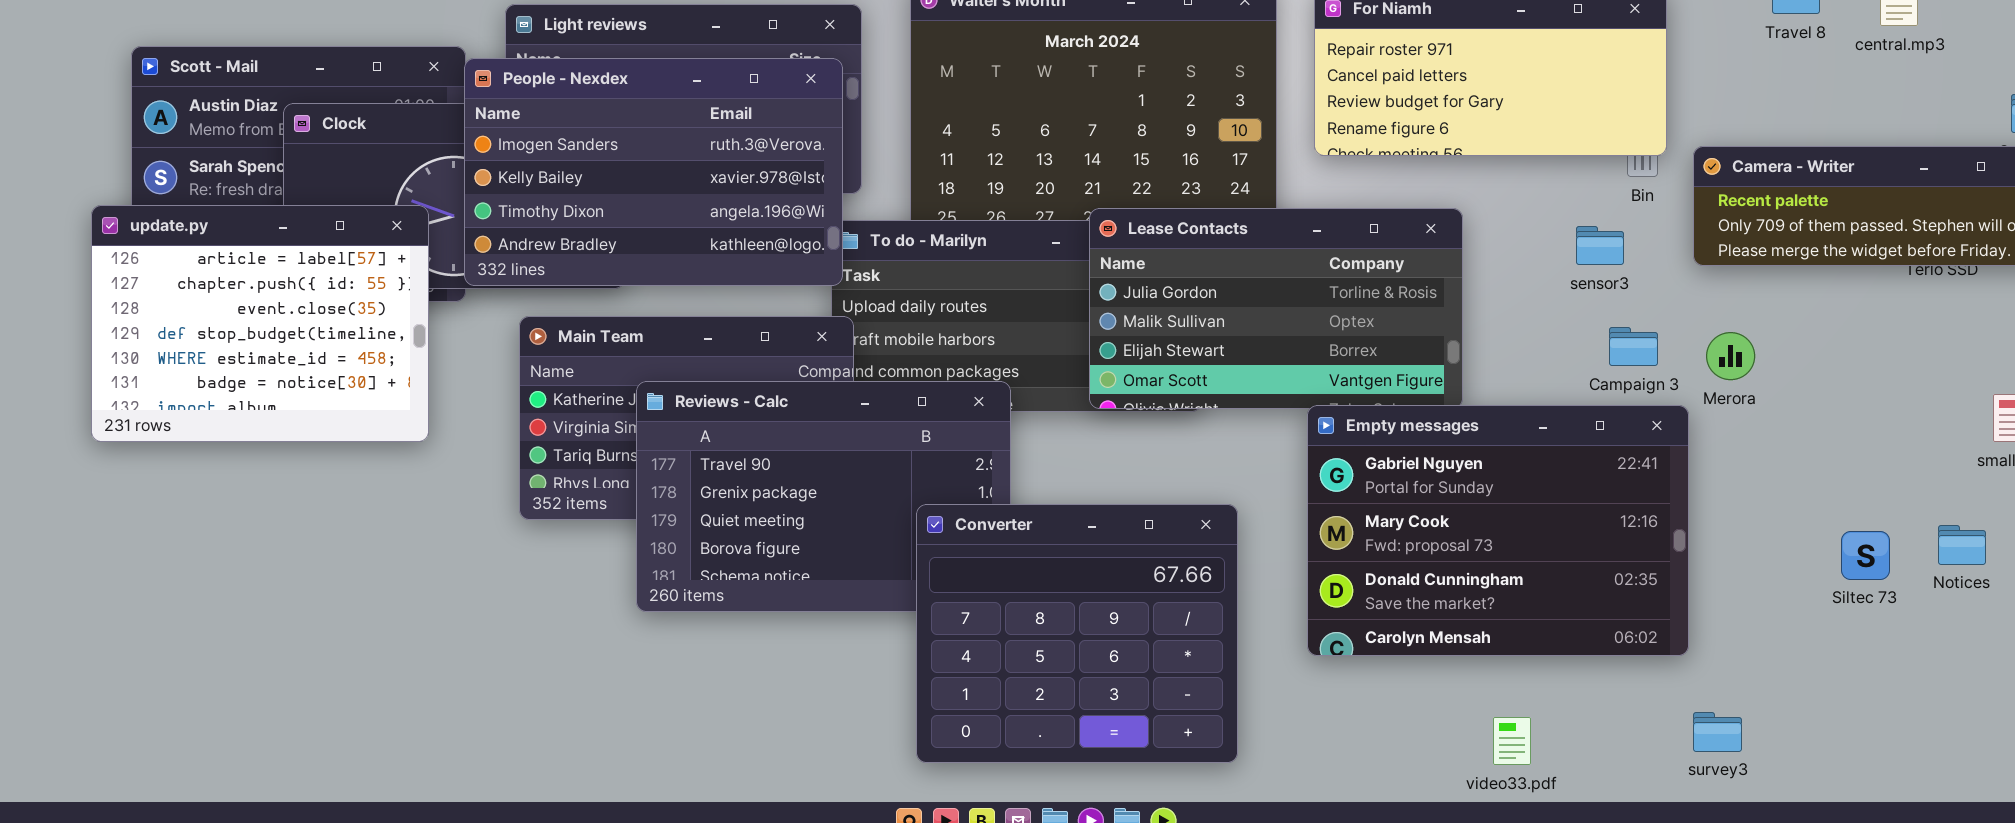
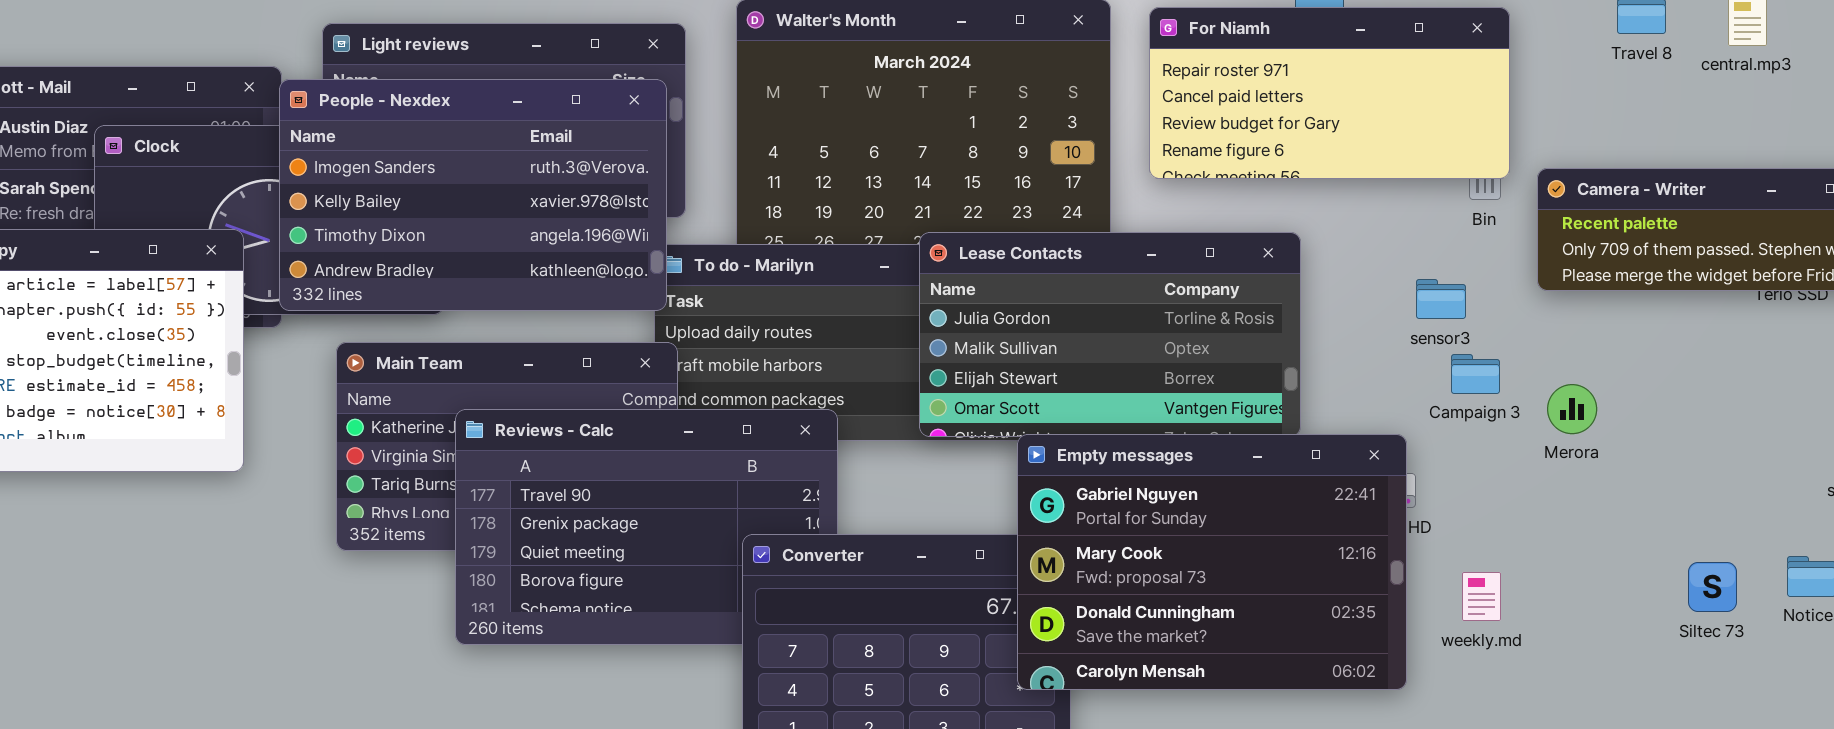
sensor3: [1576,226,1624,265] -> [1416,279,1466,319], moved
Merora: [1706,332,1755,380] -> [1547,384,1597,434], moved
Empty messages: [1307,405,1689,656] -> [1017,434,1407,690], moved

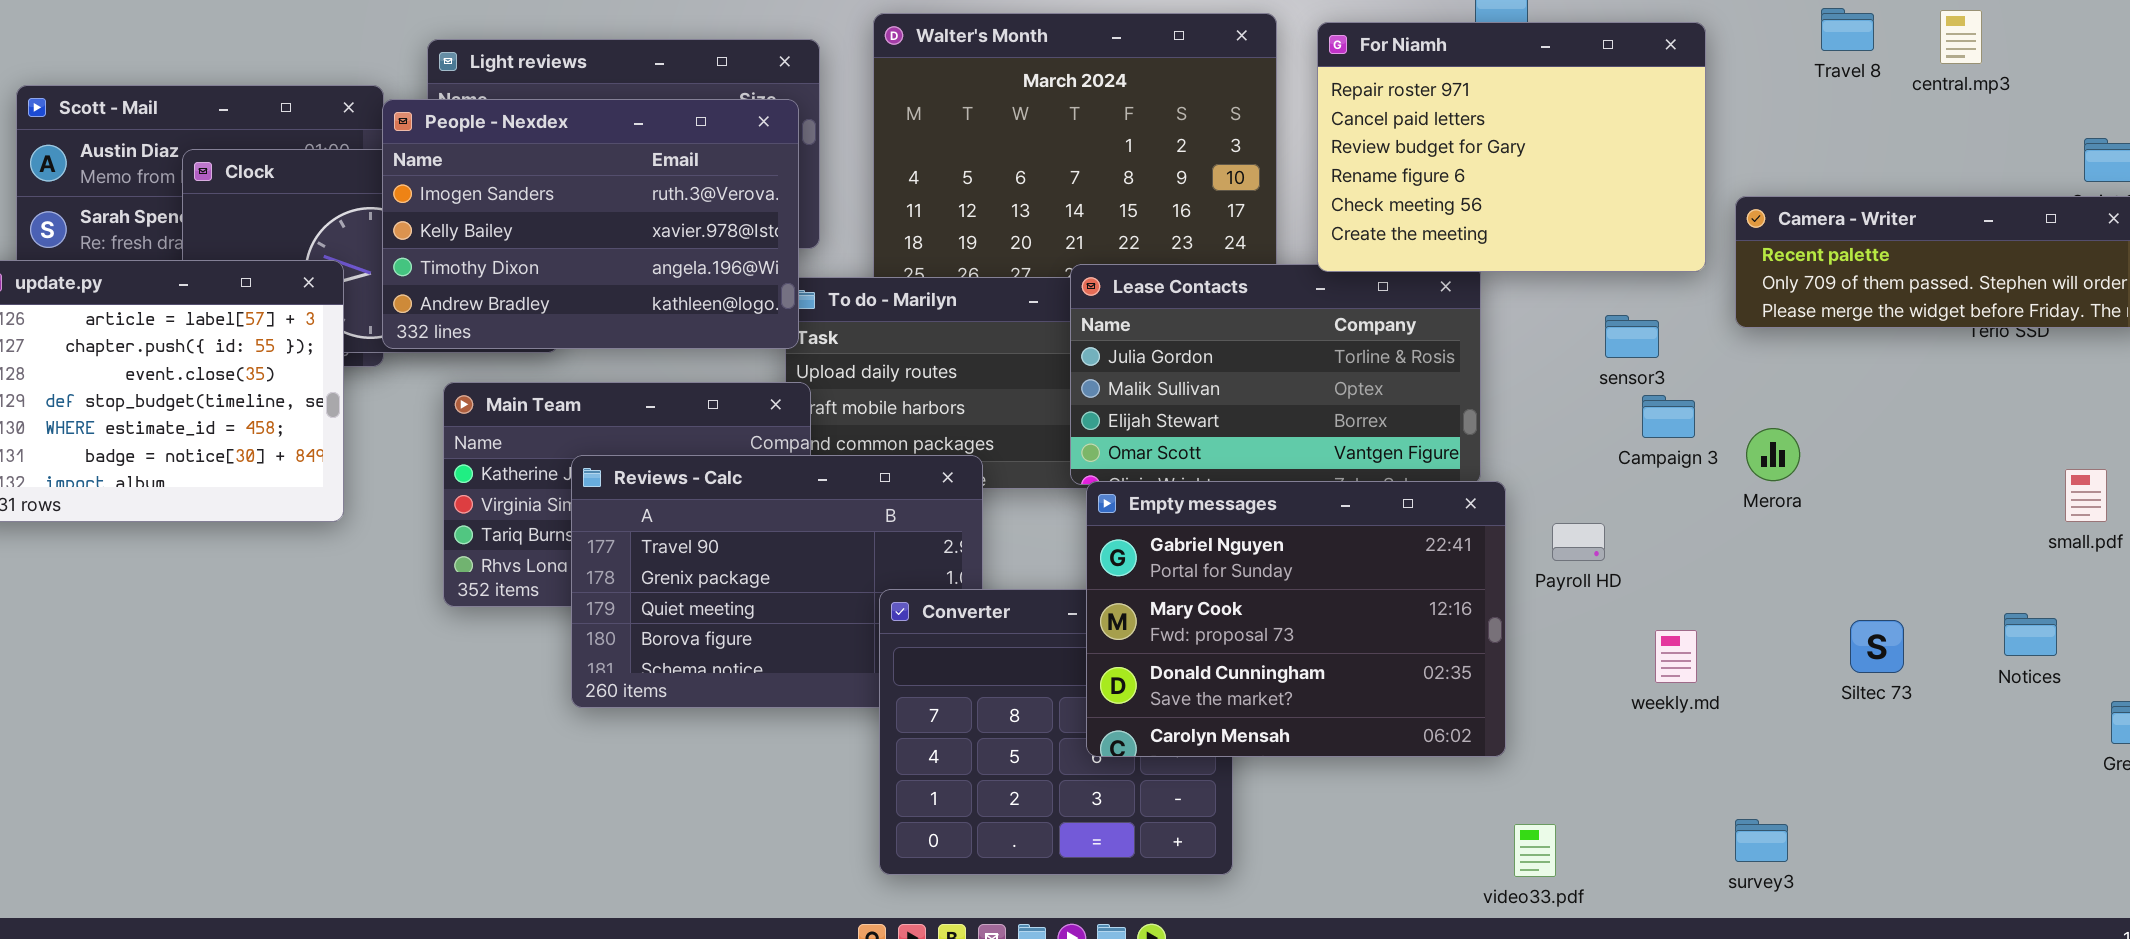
For Niamh: [1149,7,1510,179] -> [1317,22,1706,272], resized
Empty messages: [1017,434,1407,690] -> [1086,481,1506,757], moved
Siltec 73: [1688,562,1737,612] -> [1850,620,1904,673], moved

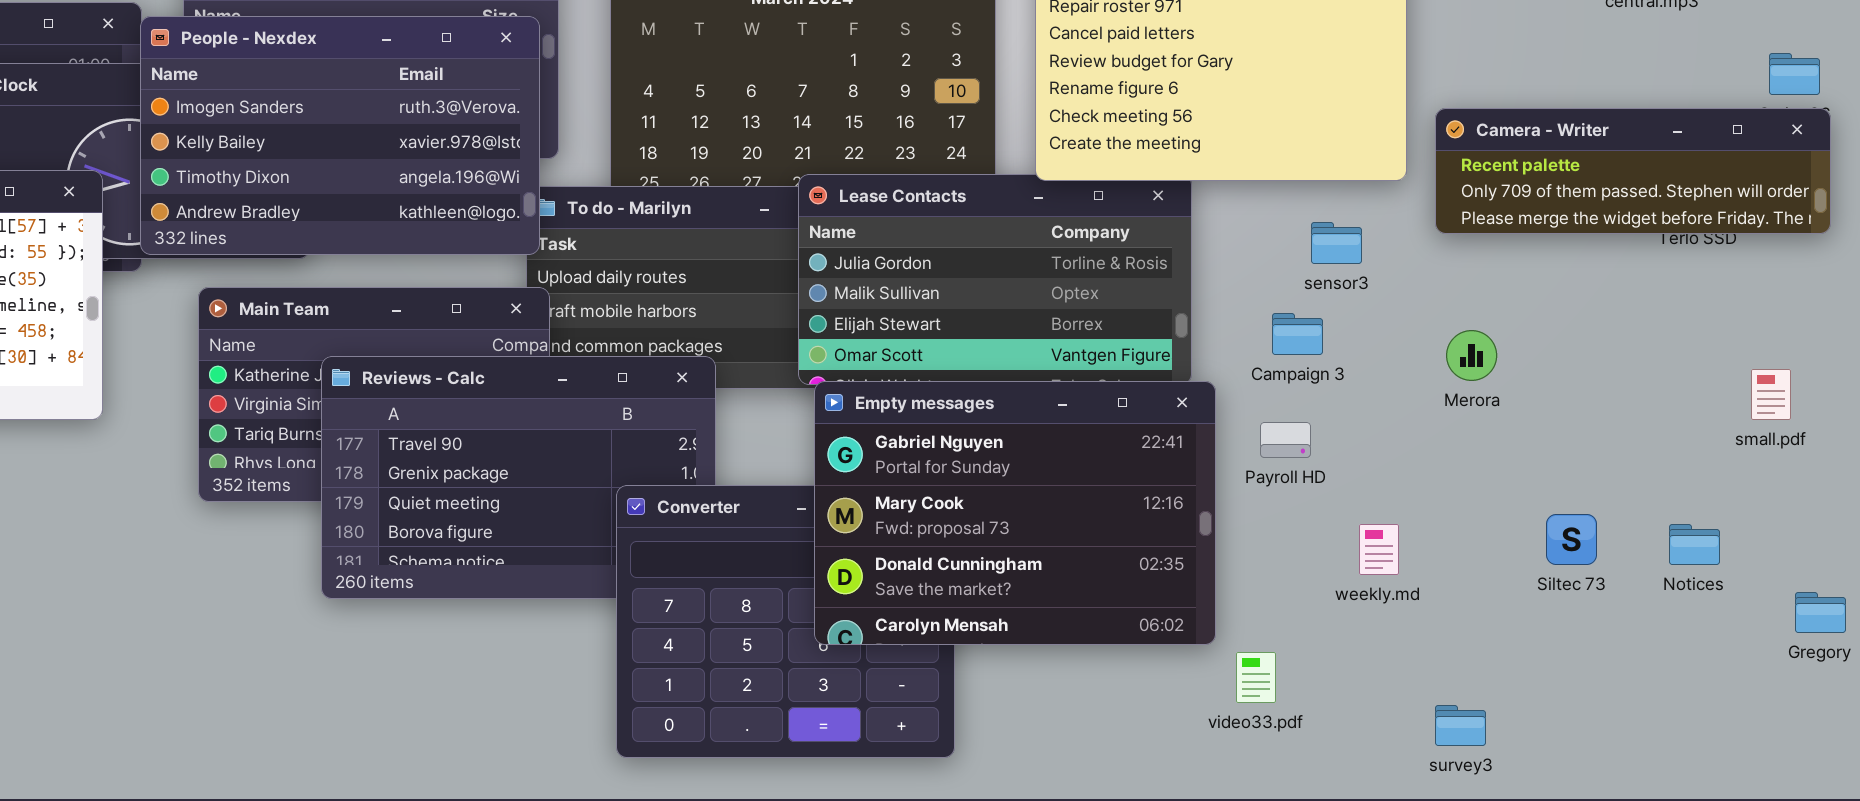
Campaign 3: [1642,395,1695,438] -> [1272,313,1323,355], moved
Notices: [2004,613,2057,656] -> [1669,524,1720,565], moved
video33.pdf: [1514,824,1556,877] -> [1236,652,1276,703], moved

